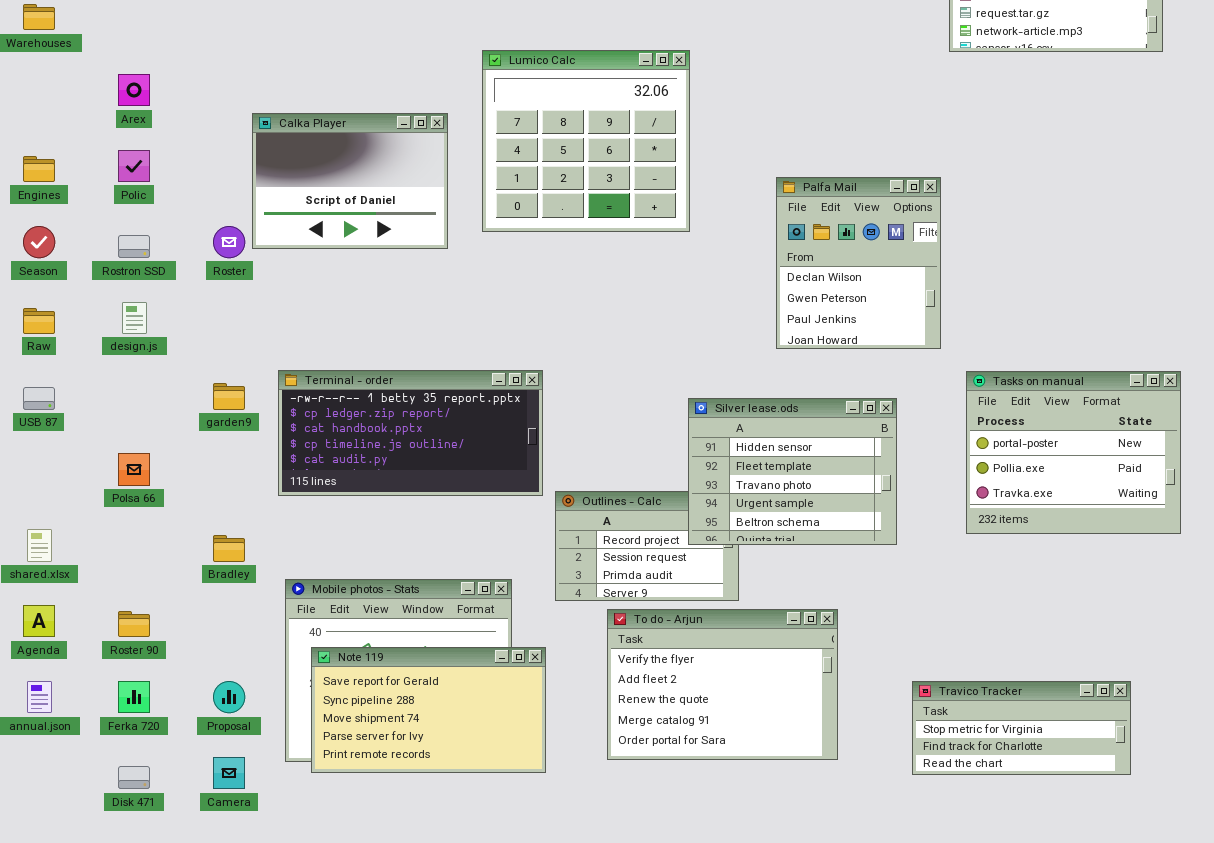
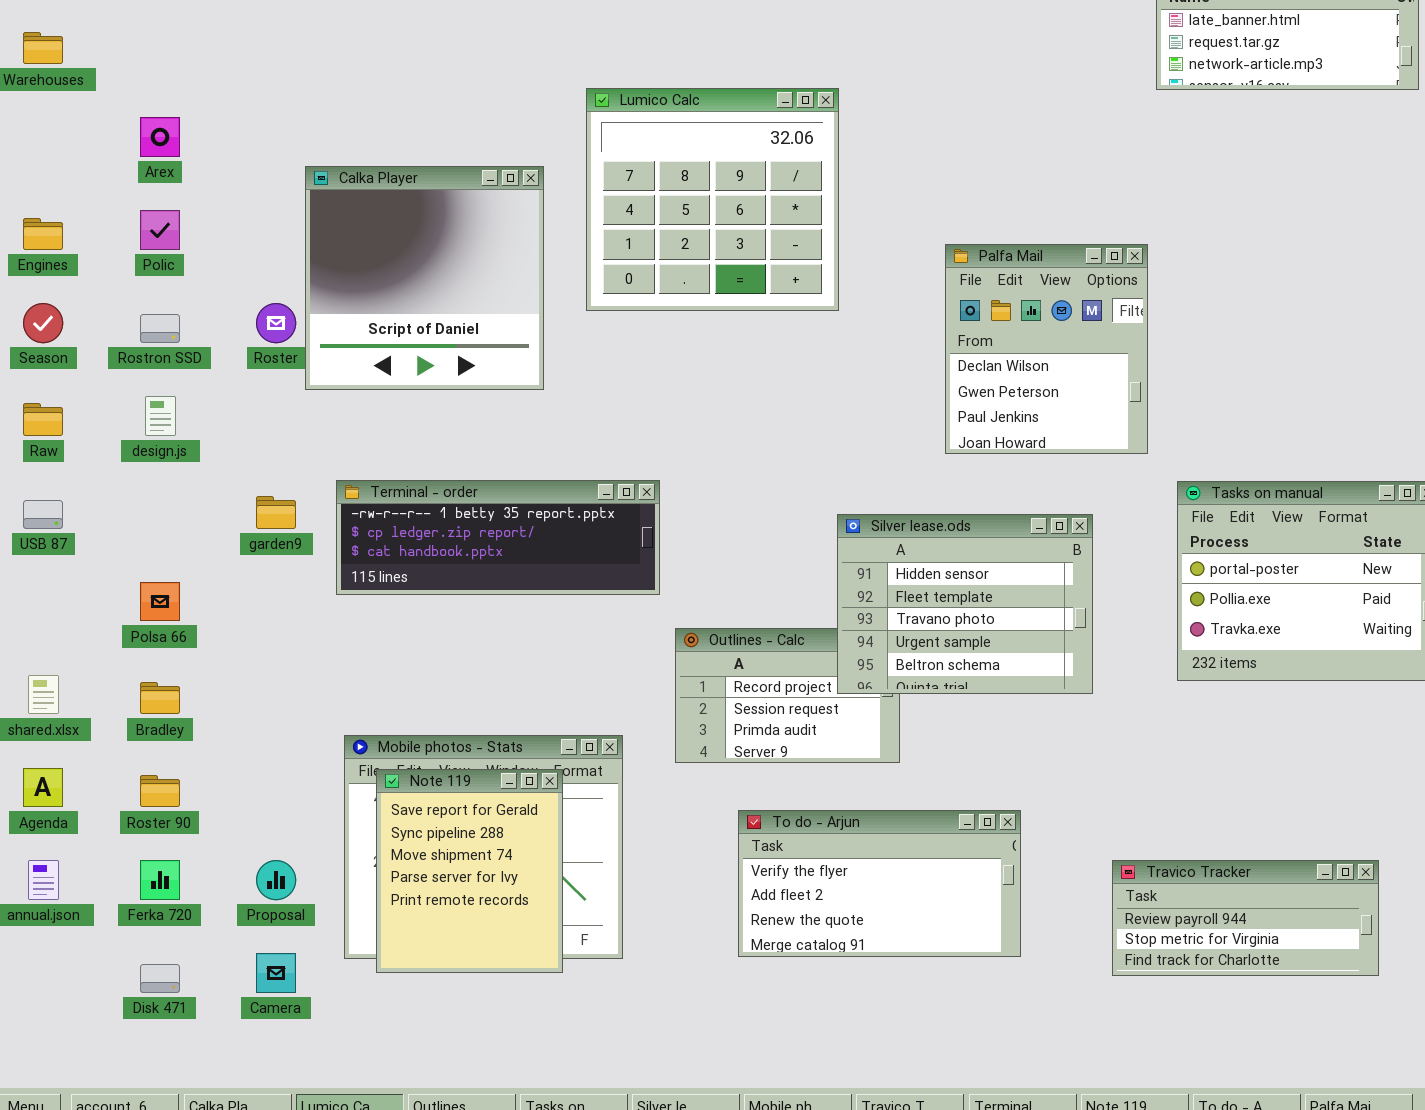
Calka Player: [252,113,448,249] -> [305,166,544,390], resized
Terminal - order: [278,370,543,496] -> [336,480,660,595], resized
Bradley: [213,535,245,562] -> [140,682,180,714], moved
To do - Arjun: [607,609,838,760] -> [738,810,1021,957], resized
Note 119: [311,647,546,773] -> [376,769,563,973], resized
Travico Tracker: [912,681,1131,775] -> [1112,860,1379,976], scrolled up 1 row

